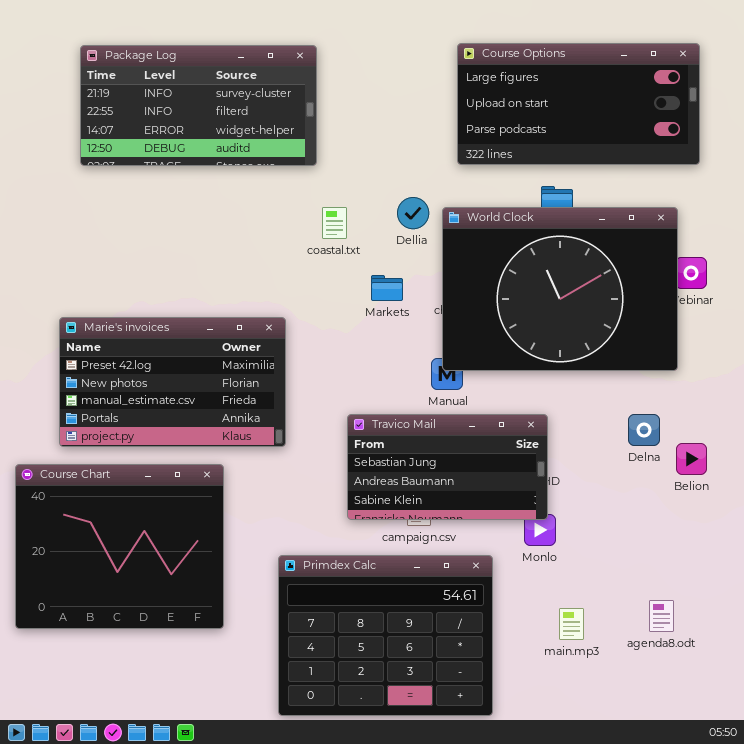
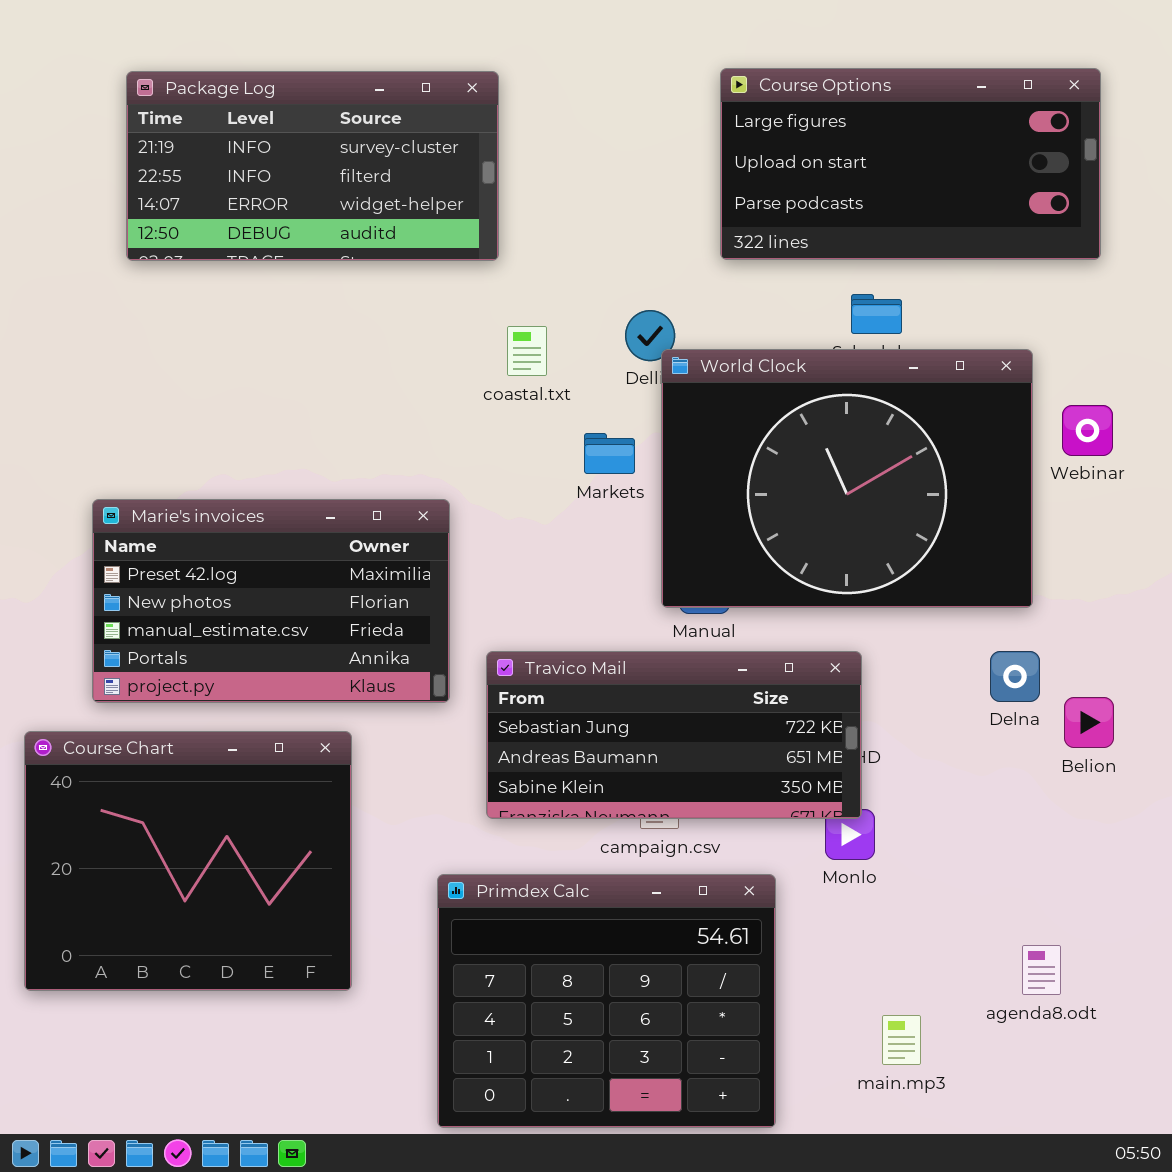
World Clock: [442,207,678,371] -> [661,349,1033,608], moved
Travico Mail: [347,414,548,520] -> [486,651,862,819], resized
main.mp3: [559,608,584,640] -> [882,1015,921,1065], moved

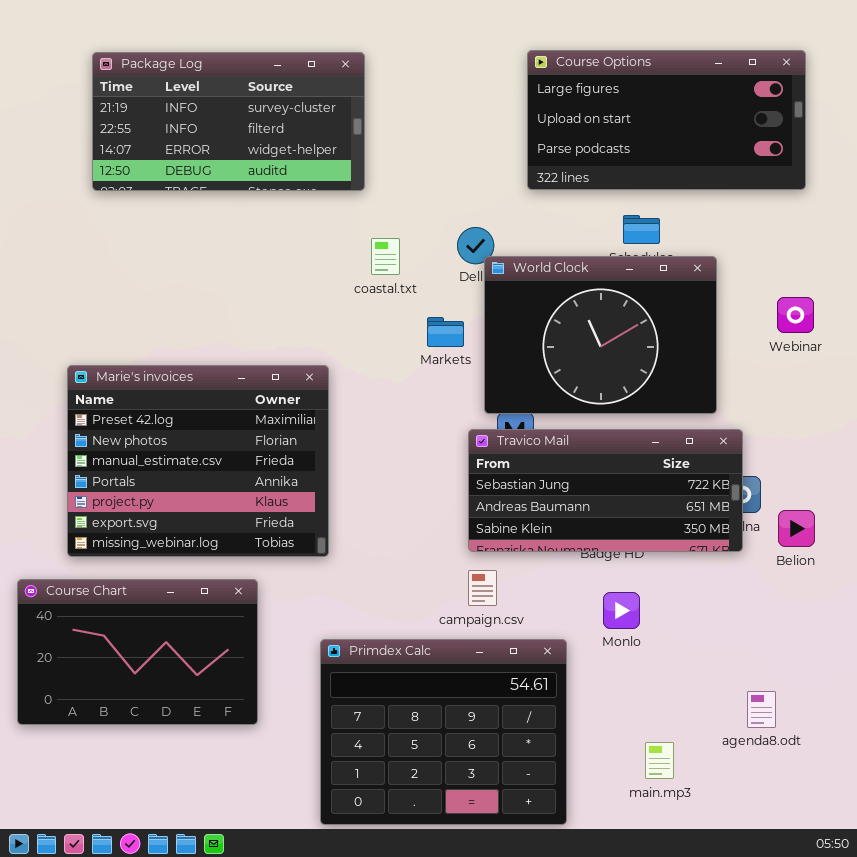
World Clock: [661,349,1033,608] -> [484,256,717,414], resized
Marie's invoices: [92,499,450,703] -> [67,365,329,557], resized
Travico Mail: [486,651,862,819] -> [468,429,743,552], moved
Course Chart: [24,731,352,991] -> [17,579,258,725], resized

